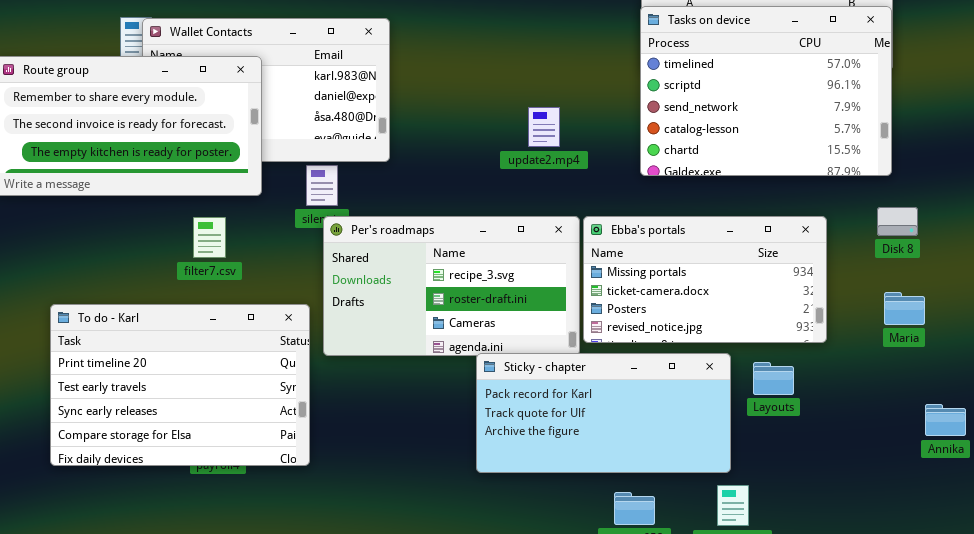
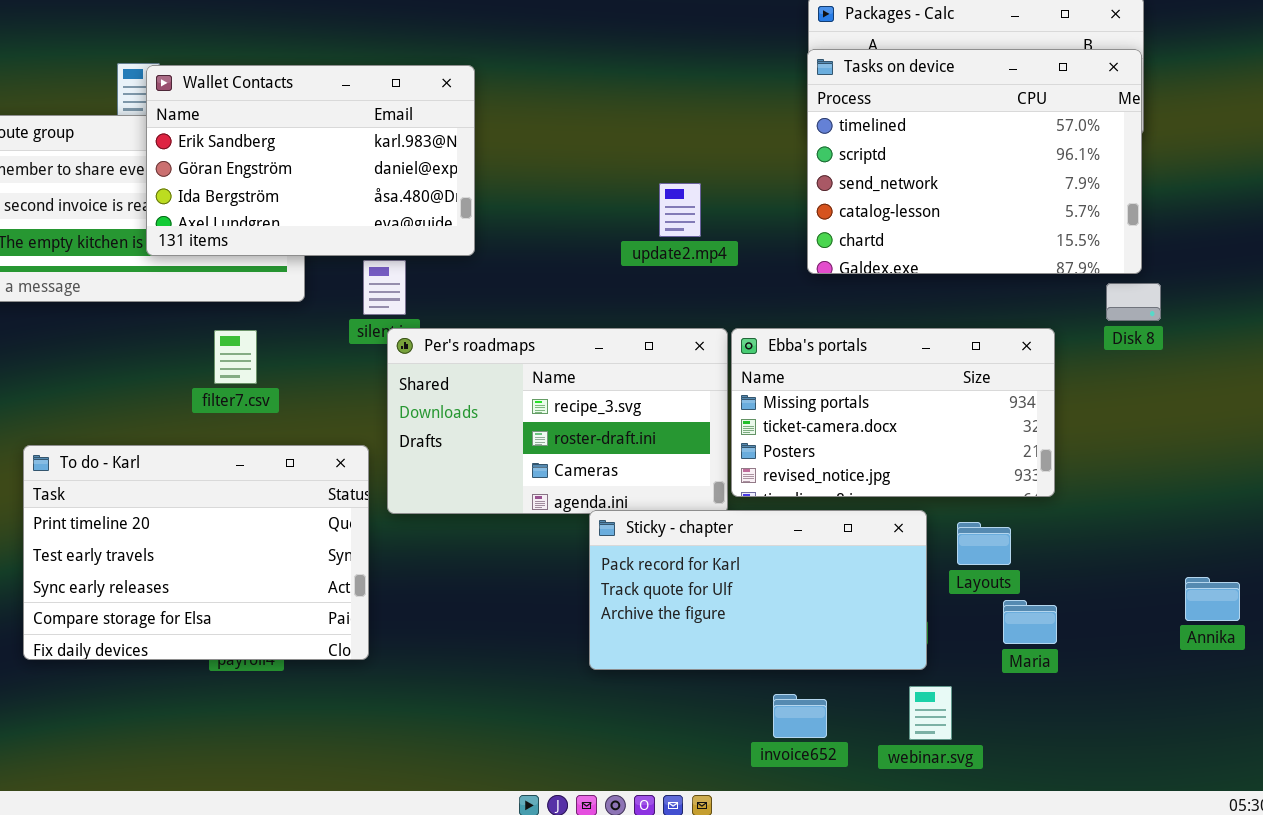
Wallet Contacts: [142,18,390,162] -> [146,65,475,256], raised
Disk 8: [877,207,918,236] -> [1106,283,1161,321], moved
Maria: [884,292,925,325] -> [1003,600,1057,644], moved

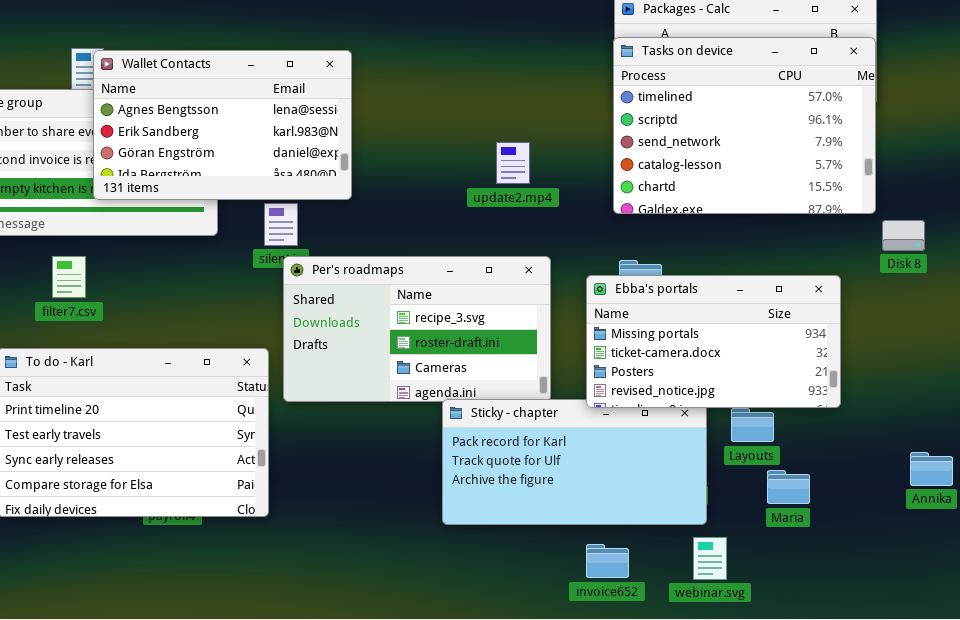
Wallet Contacts: [146,65,475,256] -> [93,50,352,200], scrolled up 1 row
Disk 8: [1106,283,1161,321] -> [882,220,925,251], moved
Ebba's portals: [731,328,1055,497] -> [586,275,841,408], moved
filter7.csv: [214,330,257,384] -> [52,256,86,298], moved

